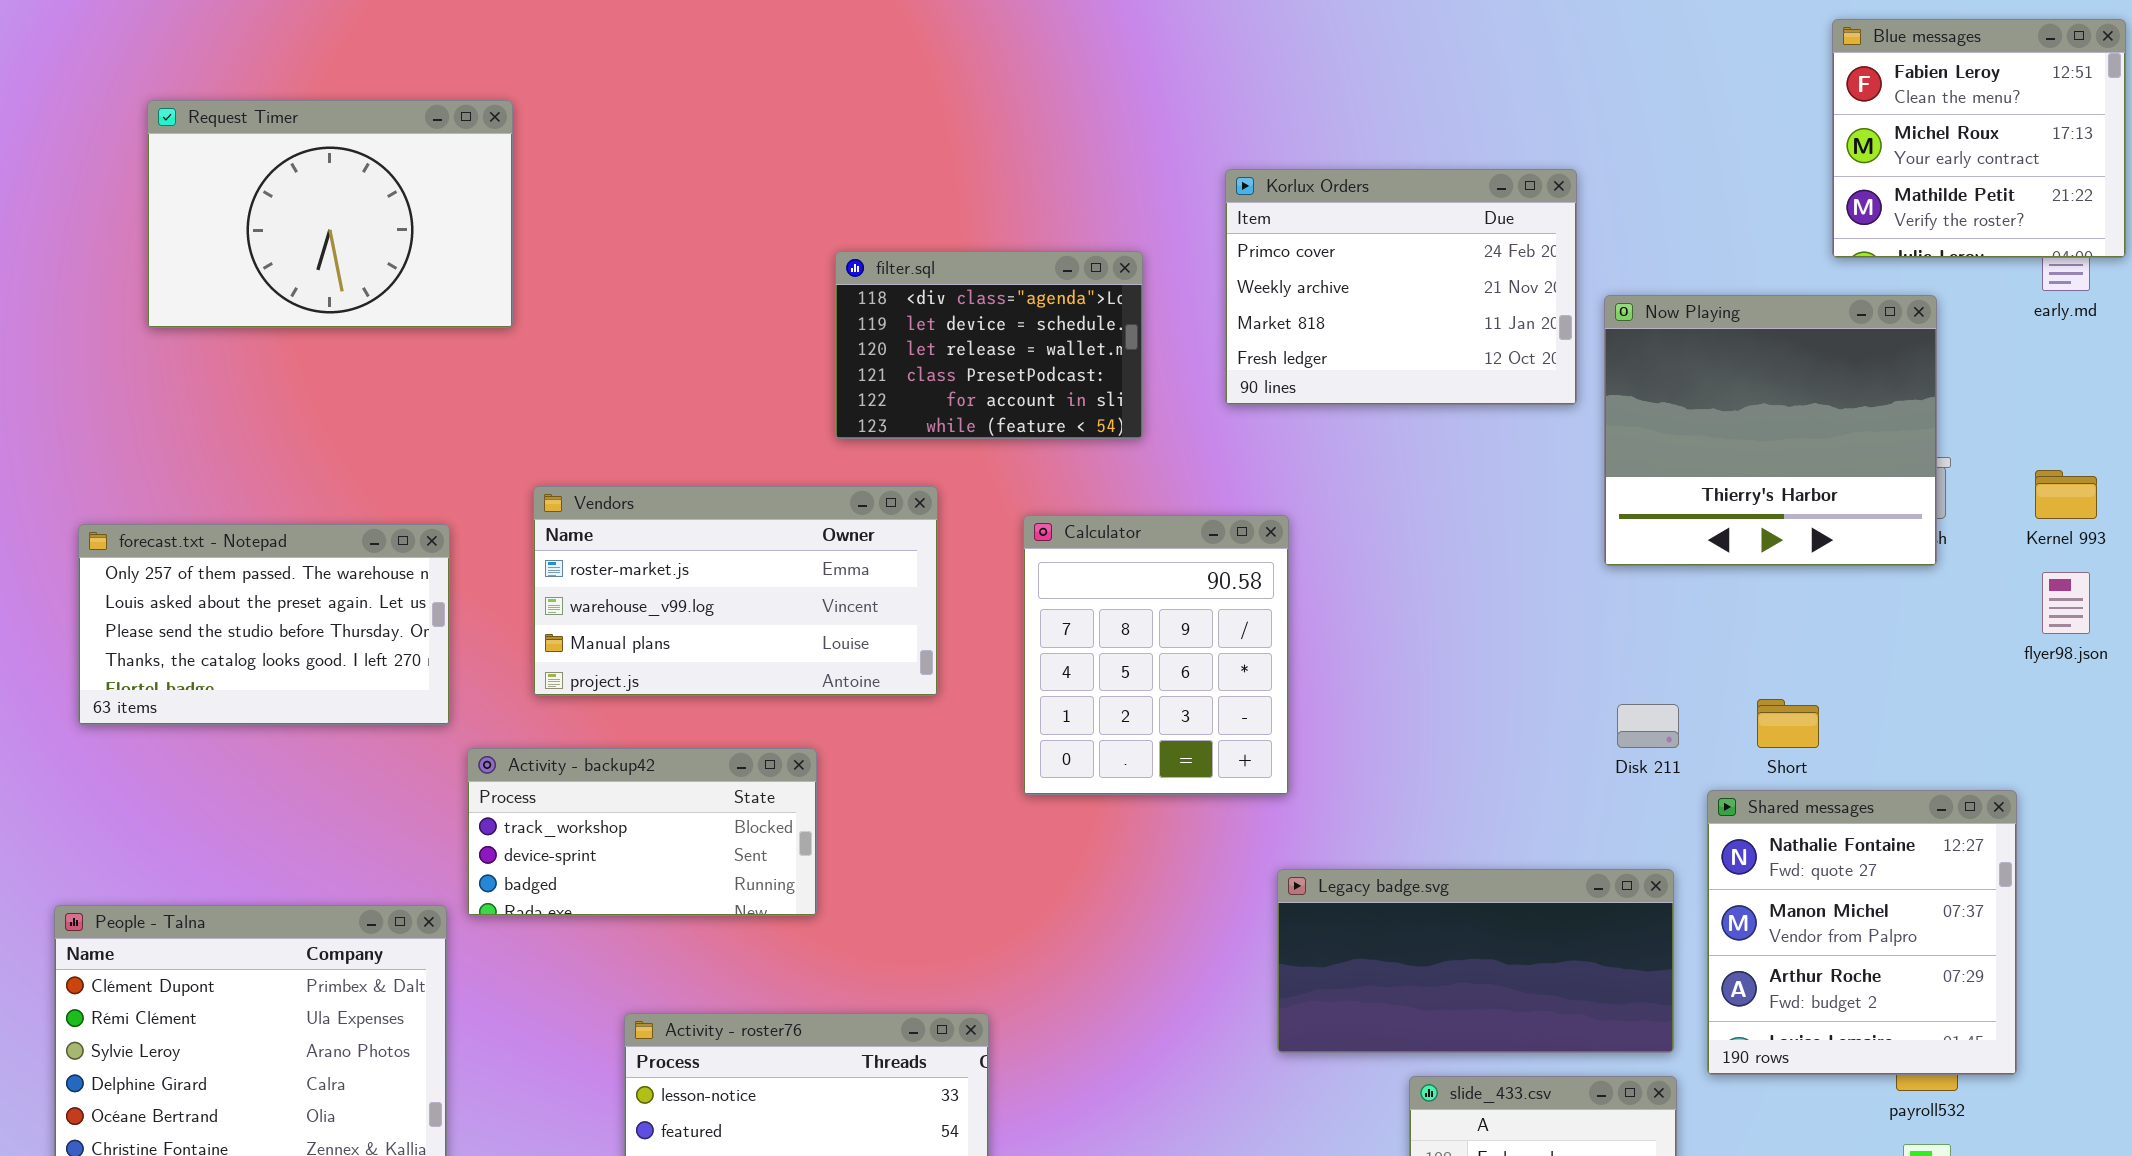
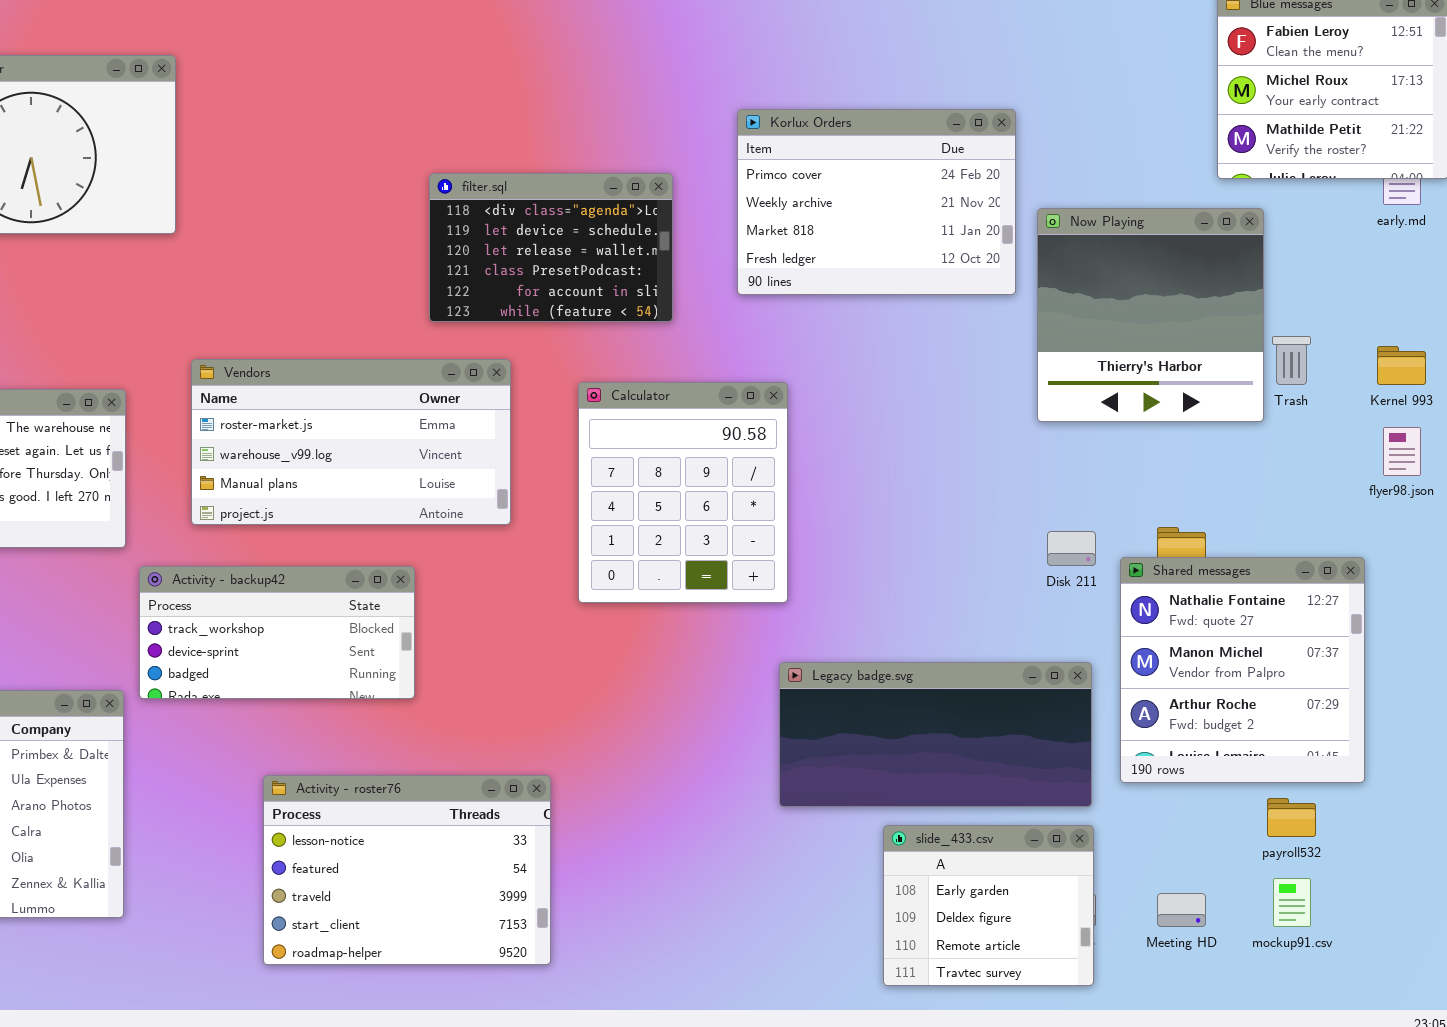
Now Playing: [1604,295,1937,566] -> [1037,208,1264,422], resized
Shared messages: [1707,790,2017,1075] -> [1120,557,1365,783], moved

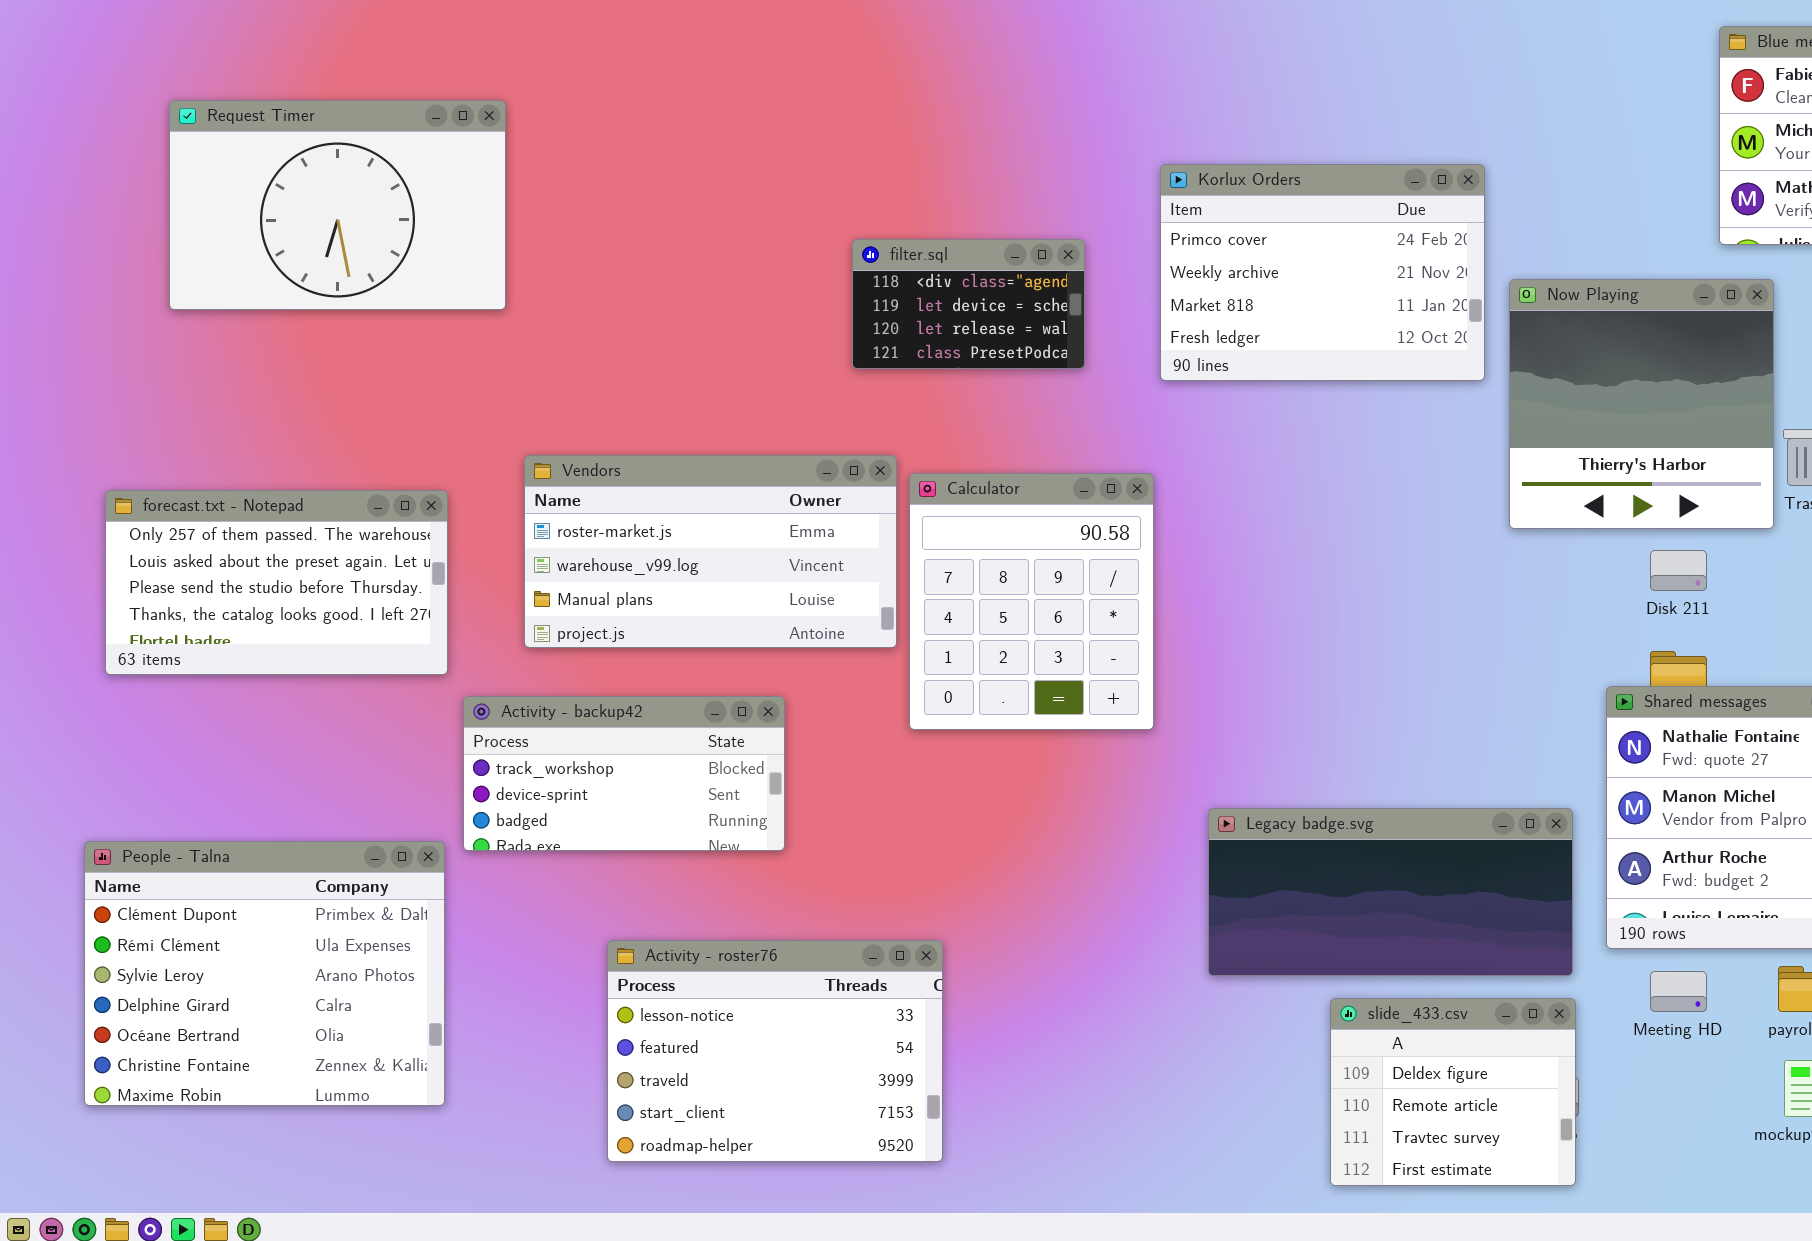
filter.sql: [429,173,673,322] -> [852,239,1085,369], resized
Calculator: [578,382,788,603] -> [909,473,1154,730], moved
Disk 211: [1047,531,1096,566] -> [1650,550,1707,591], moved
slide_433.csv: [883,825,1094,986] -> [1330,998,1576,1186], scrolled down 1 row
Meeting HD: [1157,893,1206,927] -> [1650,971,1707,1012], moved

